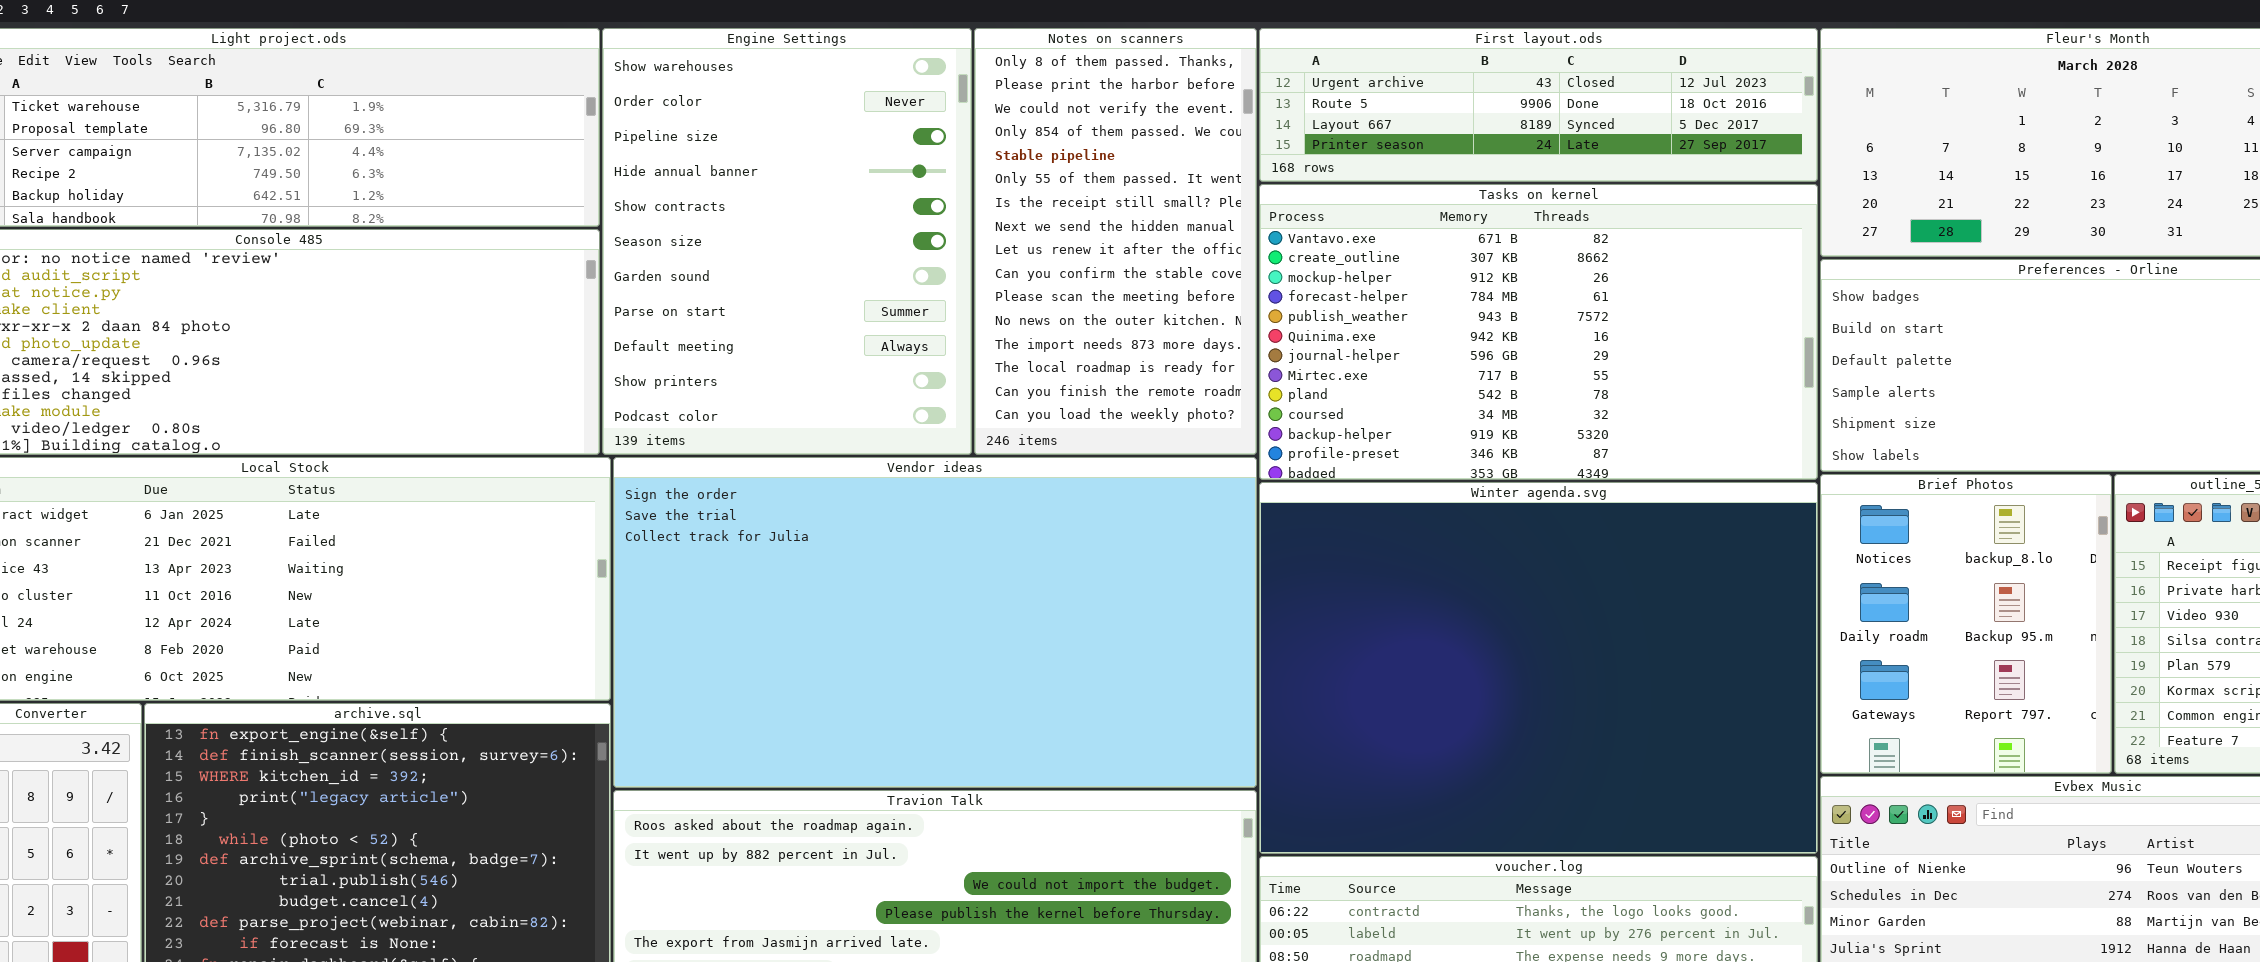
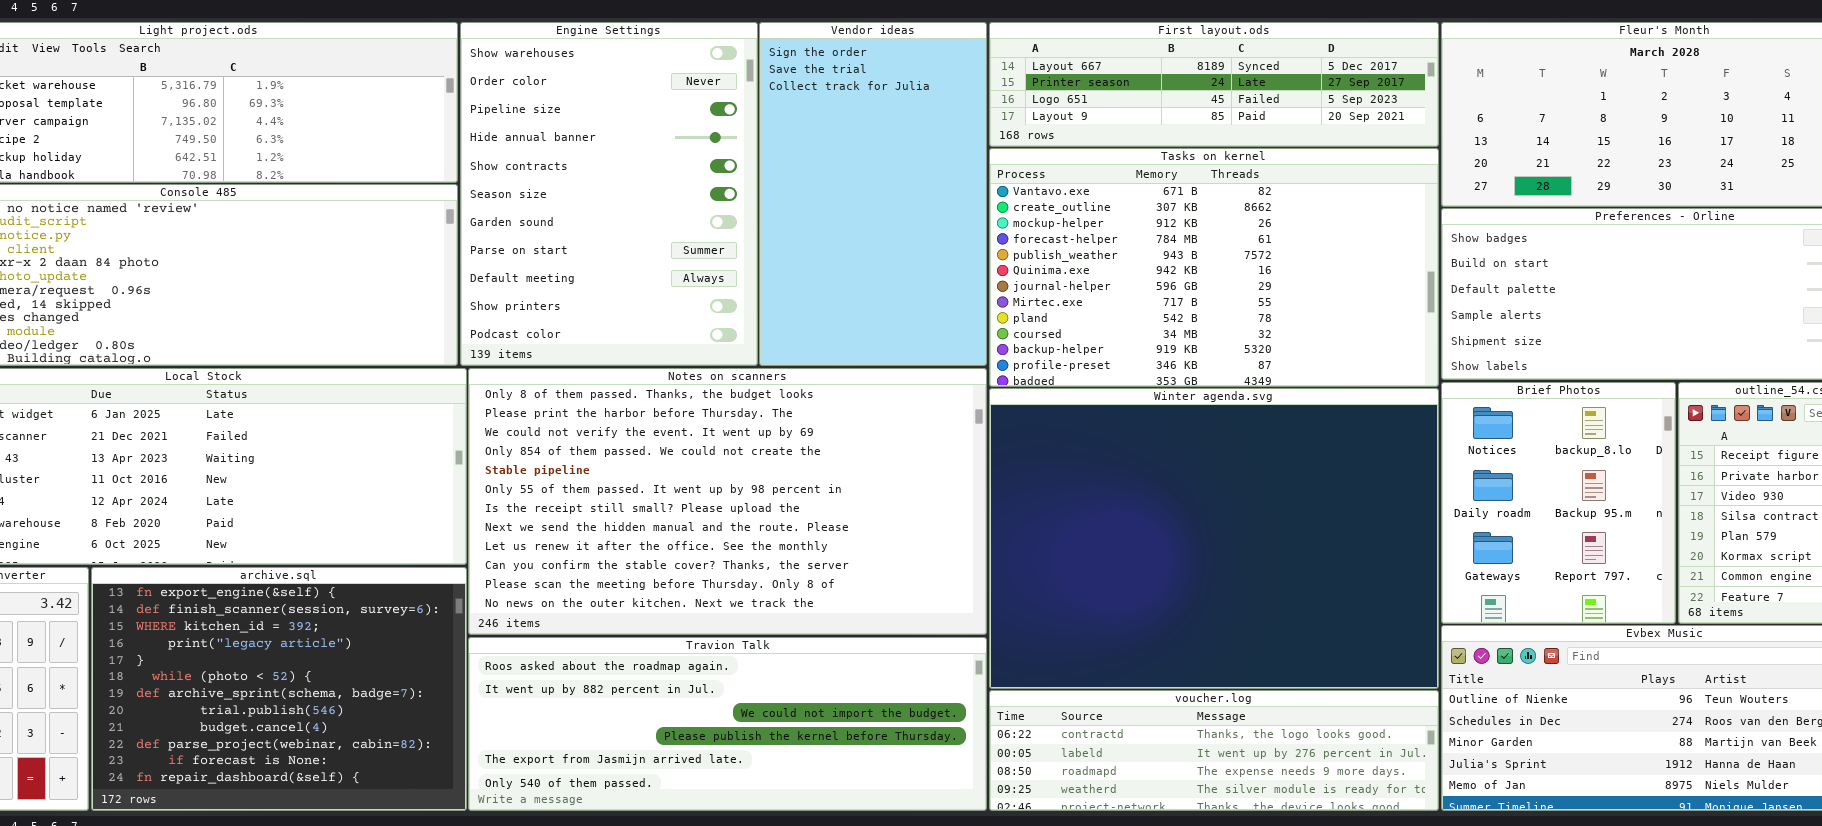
Notes on scanners: [974,28,1257,455] -> [468,368,987,635], moved, resized
First layout.ods: [1259,28,1818,182] -> [989,22,1439,147], scrolled down 2 rows
Vendor ideas: [613,457,1257,788] -> [759,22,987,366], moved, resized

